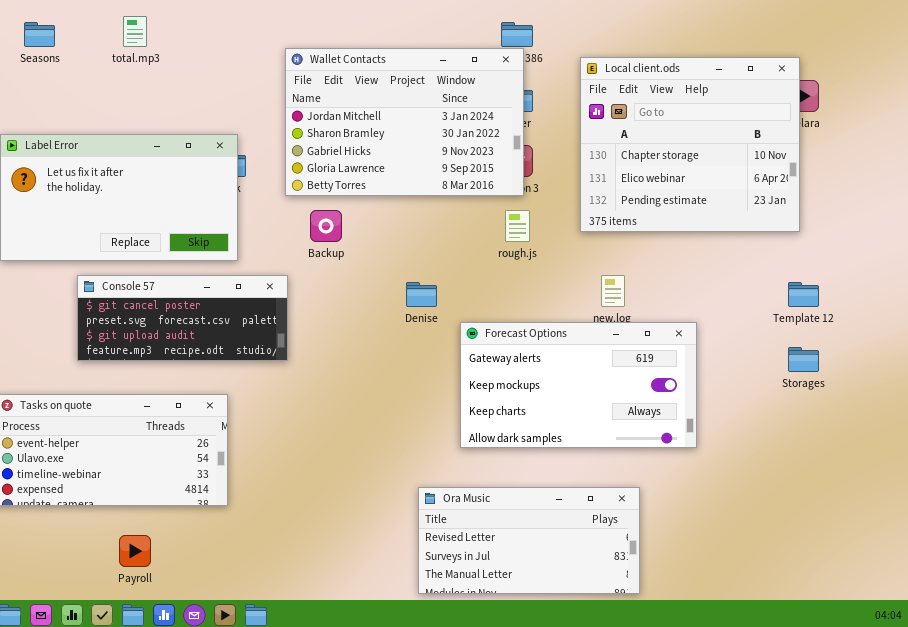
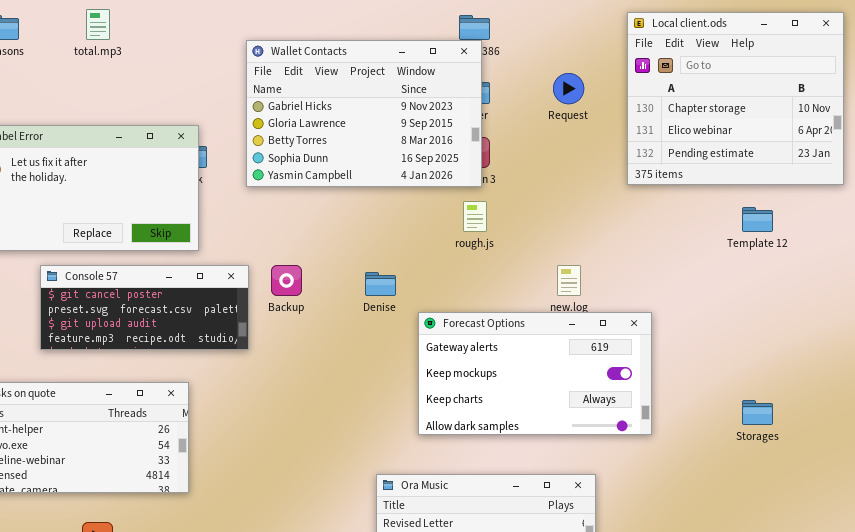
Wallet Contacts: [285,48,524,196] -> [246,40,482,187], scrolled down 2 rows
Local client.ods: [580,57,800,232] -> [627,12,844,185], moved
Backup: [310,210,342,242] -> [271,265,302,296], moved
Template 12: [788,282,819,307] -> [742,207,773,232], moved
Storages: [788,347,819,372] -> [742,400,773,425], moved

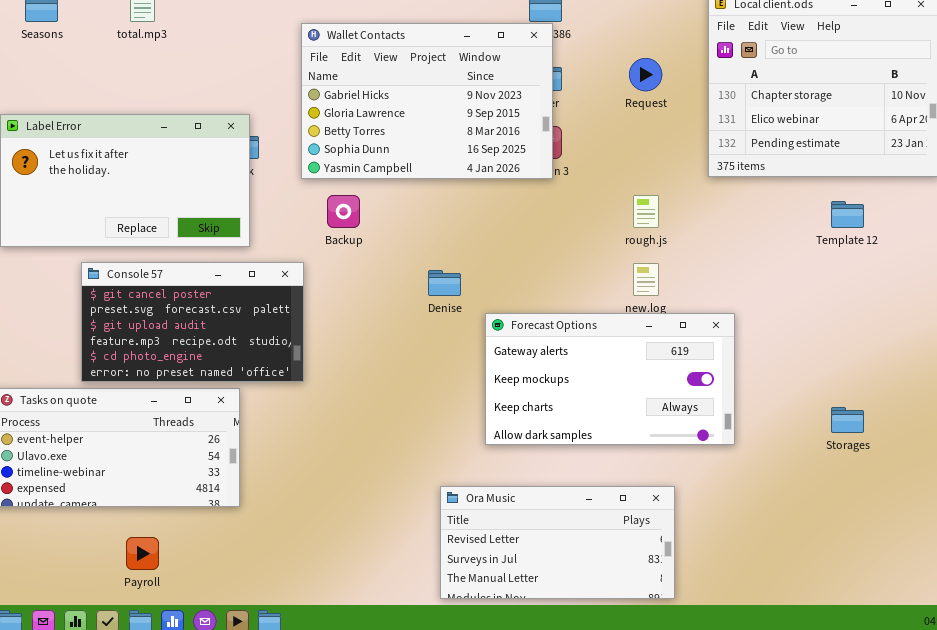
rough.js: [463,201,487,232] -> [633,195,659,228], moved
Console 57: [40,265,249,350] -> [81,262,304,382], resized
Backup: [271,265,302,296] -> [327,195,360,228], moved

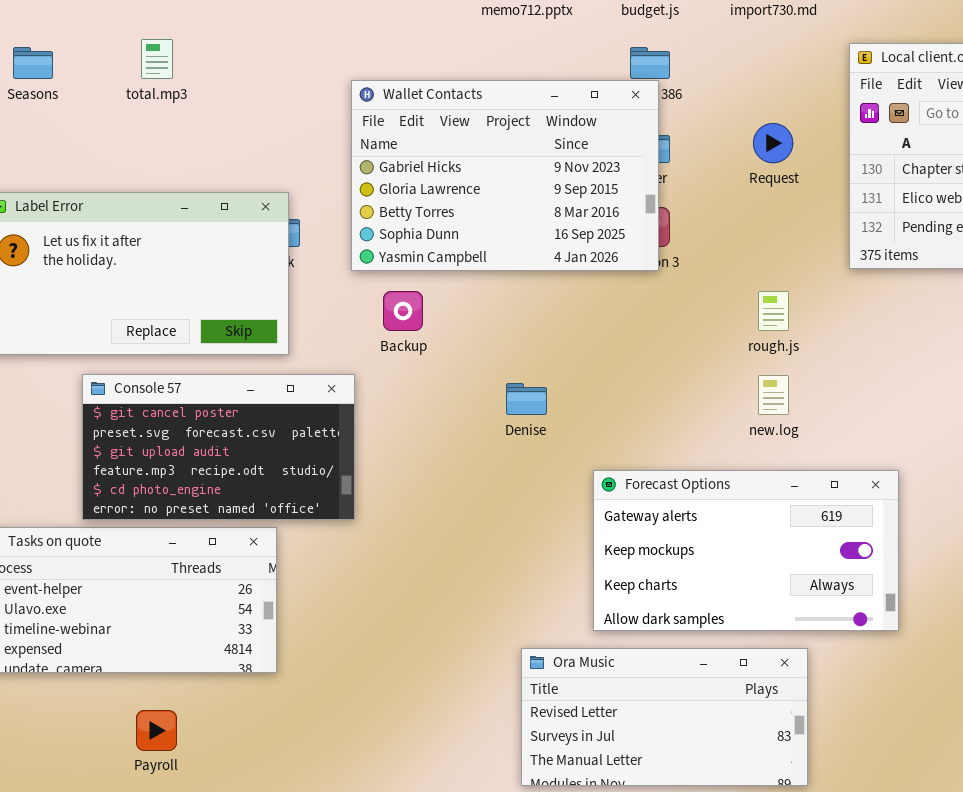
Forecast Options: [485,313,735,445] -> [593,470,899,631], moved

